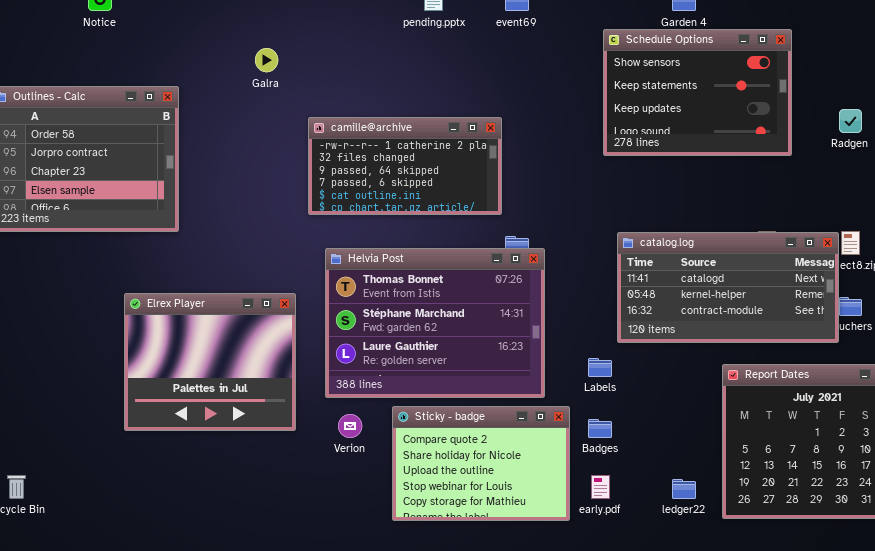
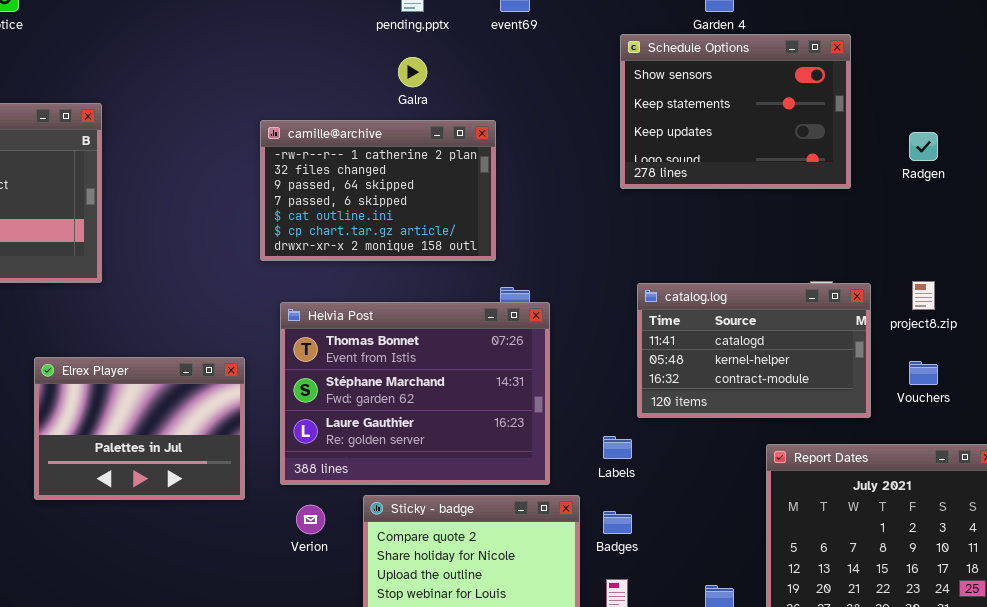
Galra: [255,48,278,72] -> [398,57,427,87], moved
camille@archive: [308,117,502,215] -> [260,120,496,261], resized
catalog.log: [617,232,839,343] -> [637,283,871,418], resized
Elrex Player: [124,293,296,431] -> [34,357,245,500], resized

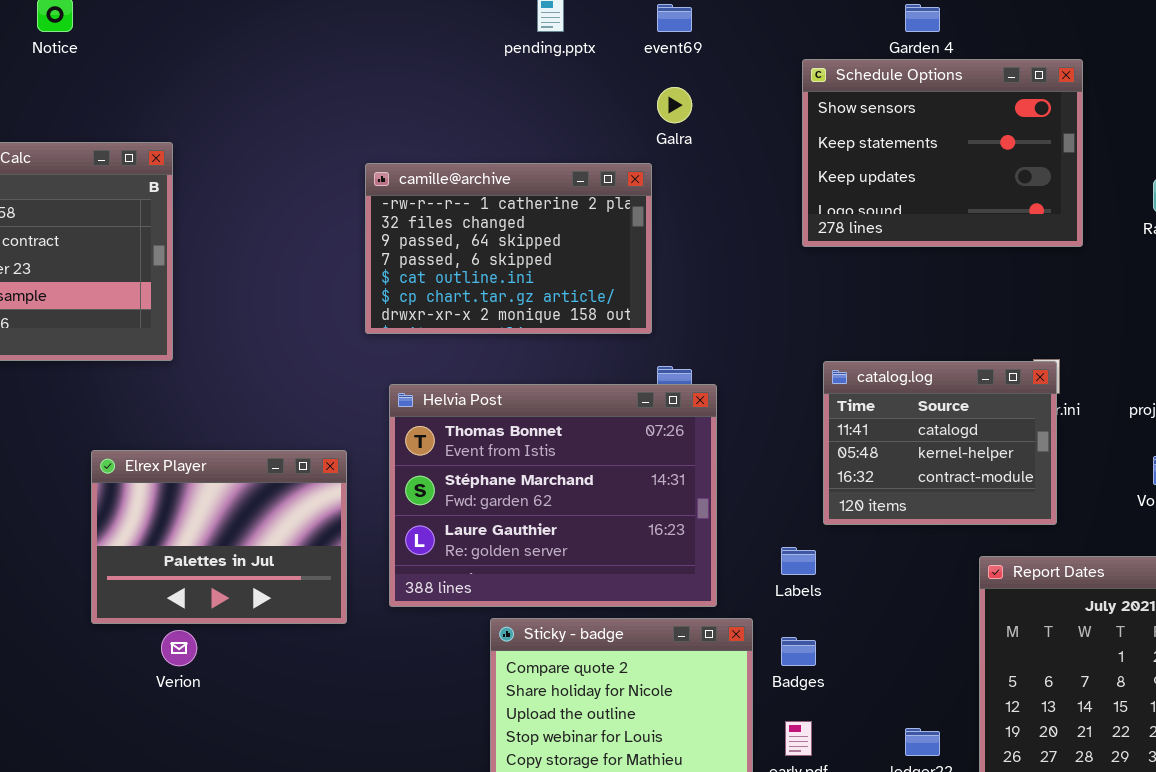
Galra: [398,57,427,87] -> [657,87,692,123], moved
catalog.log: [637,283,871,418] -> [823,361,1057,525], resized
Verion: [296,505,325,534] -> [161,630,197,666], moved

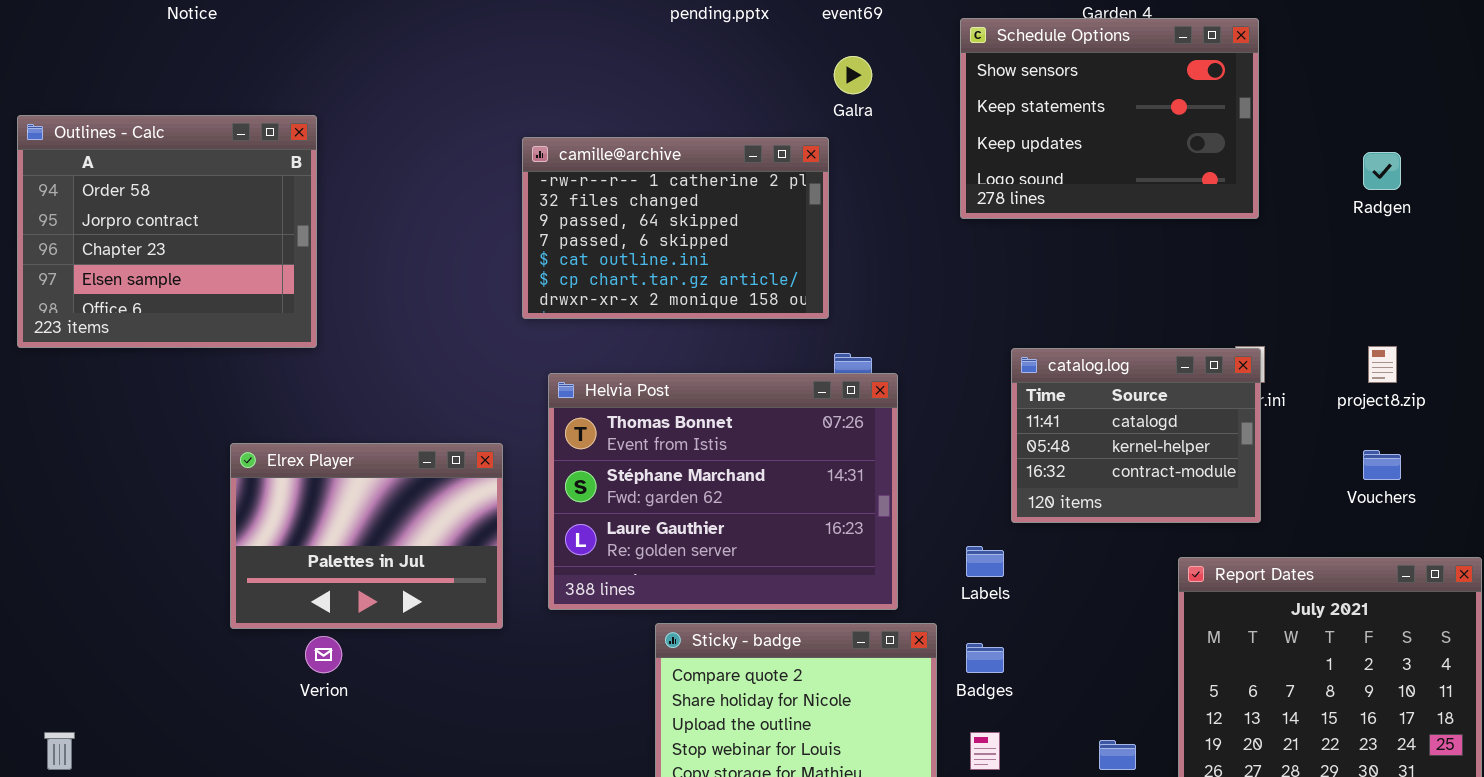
Schedule Options: [802,59,1083,247] -> [960,18,1259,219], moved

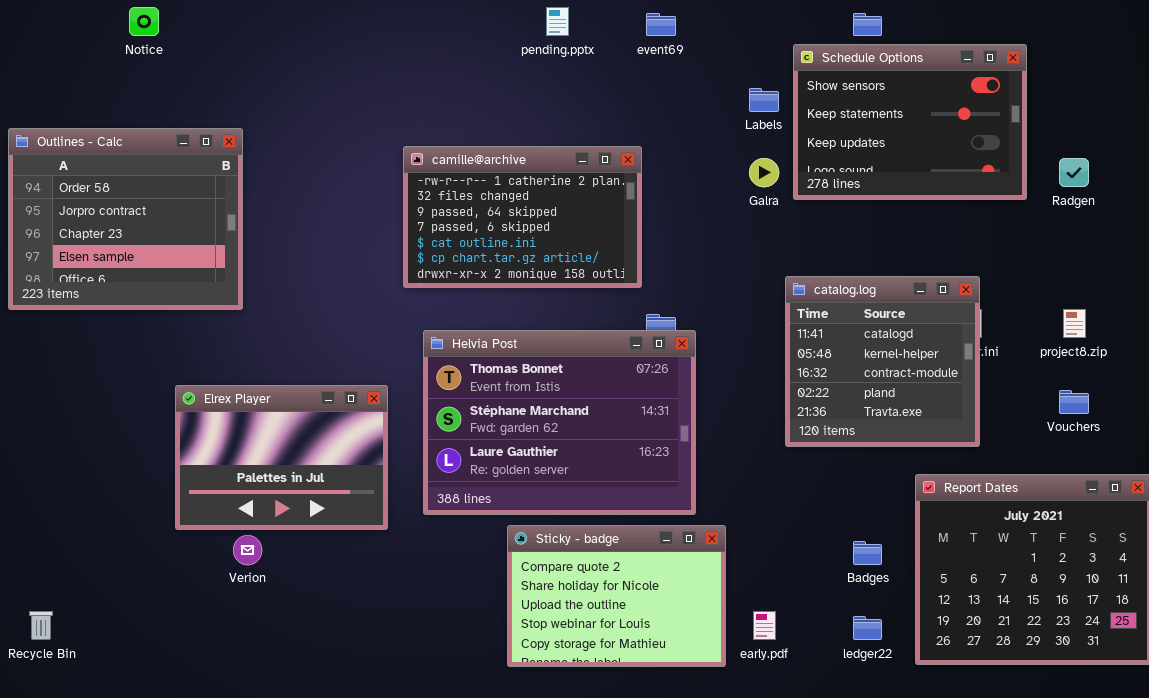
Schedule Options: [960,18,1259,219] -> [793,44,1027,200], moved
Galra: [834,56,872,94] -> [749,158,779,187], moved
catalog.log: [1011,348,1261,523] -> [785,276,980,447], resized
Labels: [966,546,1004,577] -> [749,88,779,112], moved
Badges: [966,643,1004,673] -> [853,541,882,565], moved

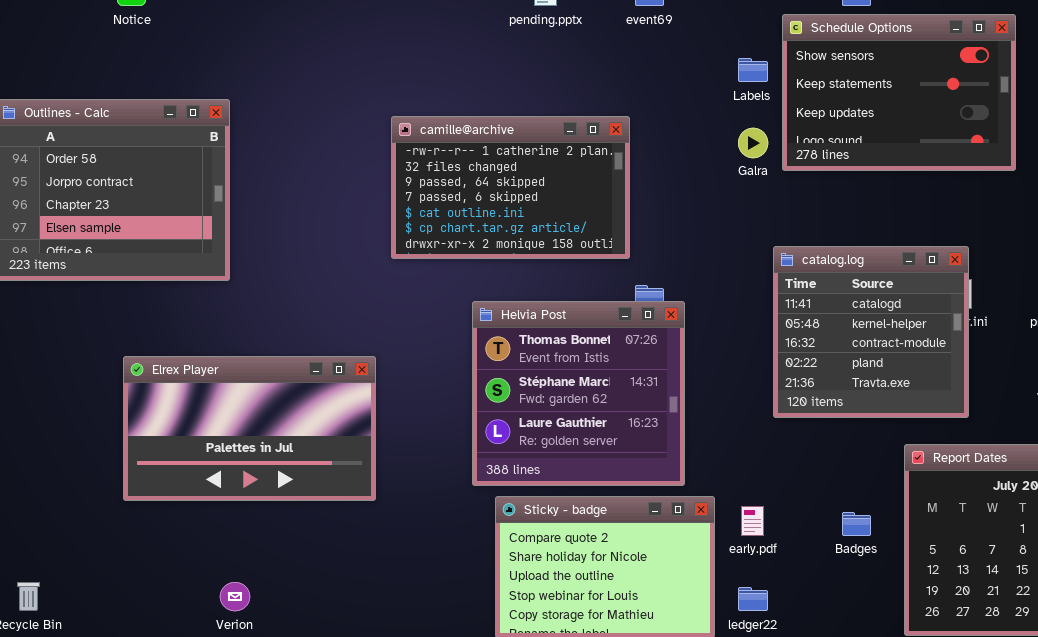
Helvia Post: [423,330,696,515] -> [472,301,685,486], resized
Elrex Player: [175,385,388,530] -> [123,356,376,501], resized
Verion: [233,535,262,565] -> [220,582,250,611], moved
early.pdf: [753,611,776,640] -> [741,506,764,536], moved
ledger22: [853,616,882,640] -> [738,587,768,611], moved

